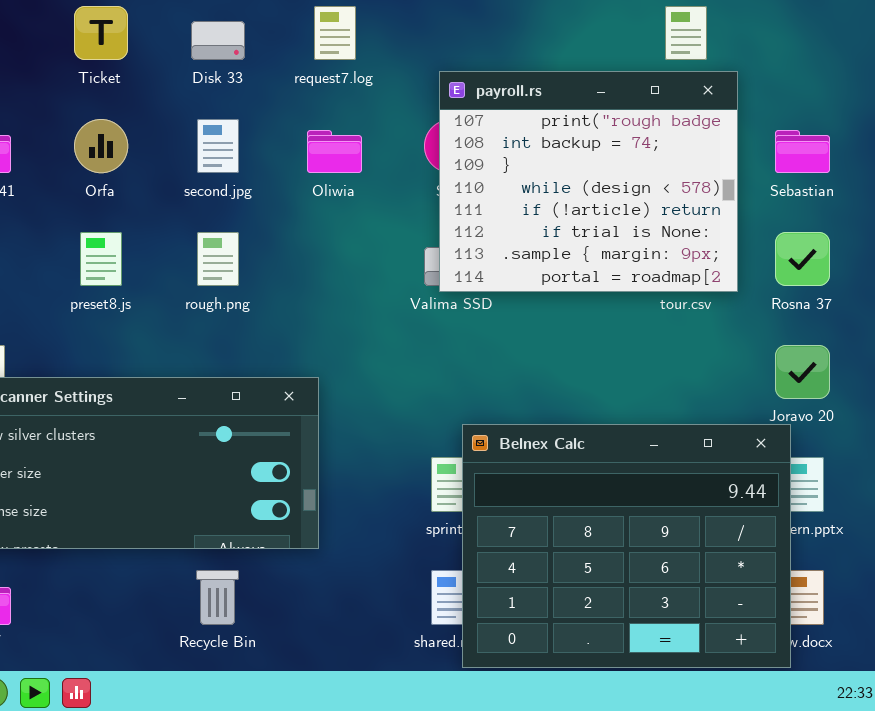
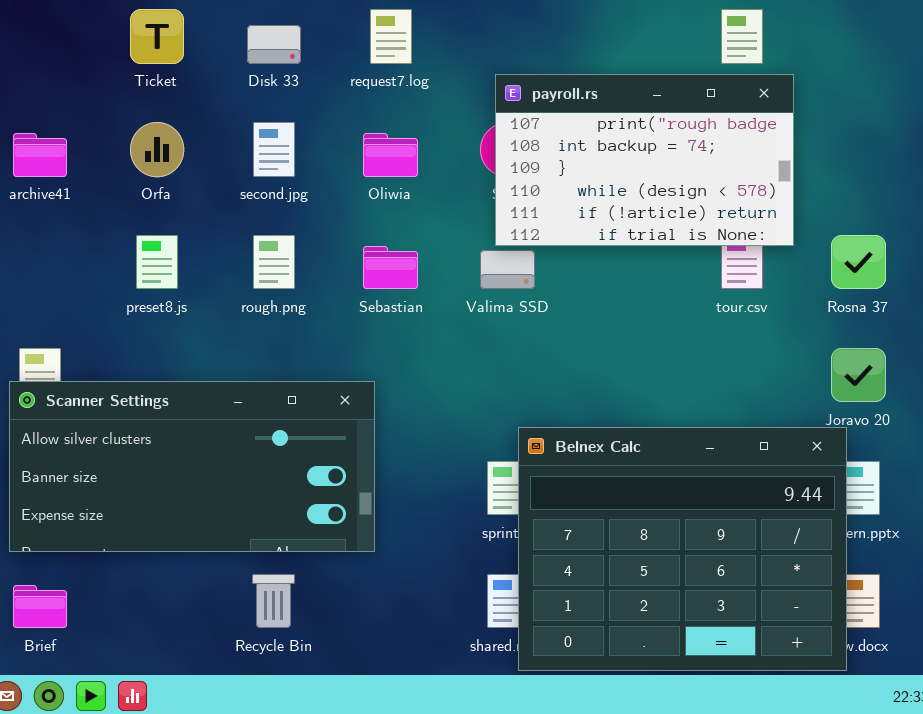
payroll.rs: [439,71,738,292] -> [495,74,794,246], resized
Sebastian: [775,130,830,173] -> [363,246,418,289], moved

